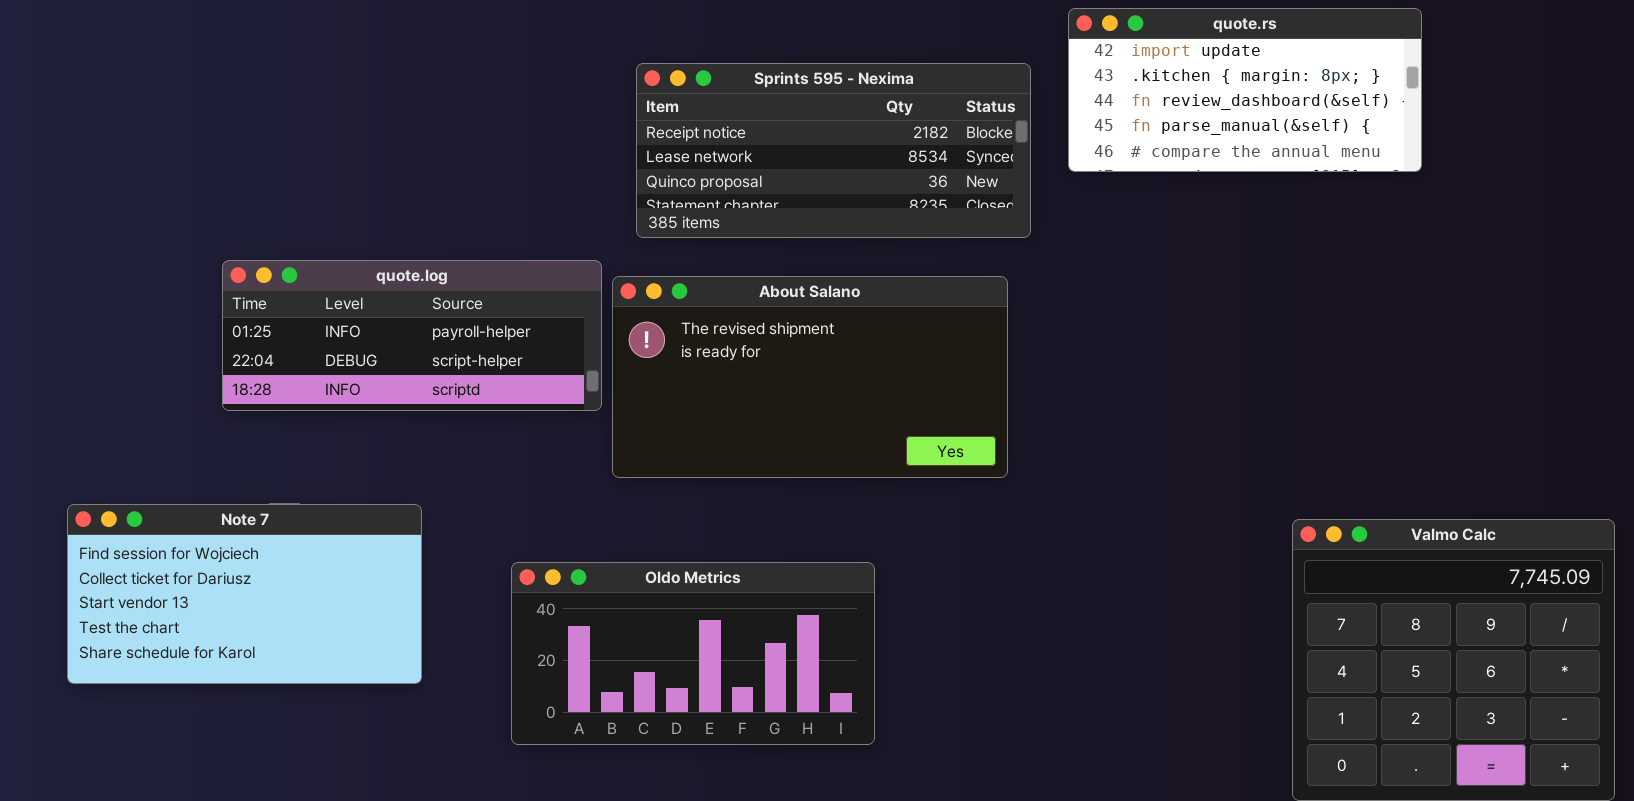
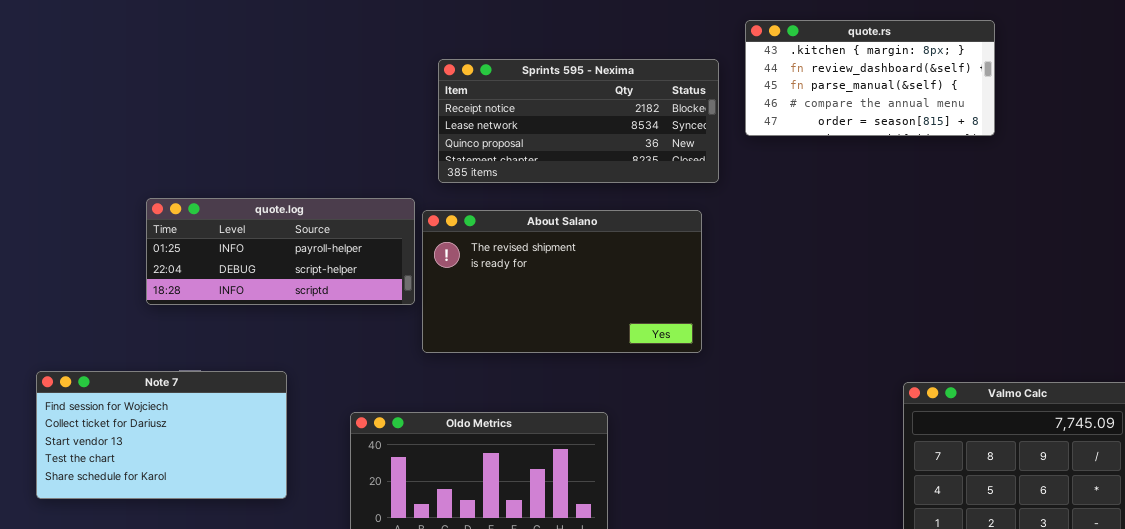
quote.rs: [1068,8,1422,172] -> [745,20,995,136], scrolled down 1 row

